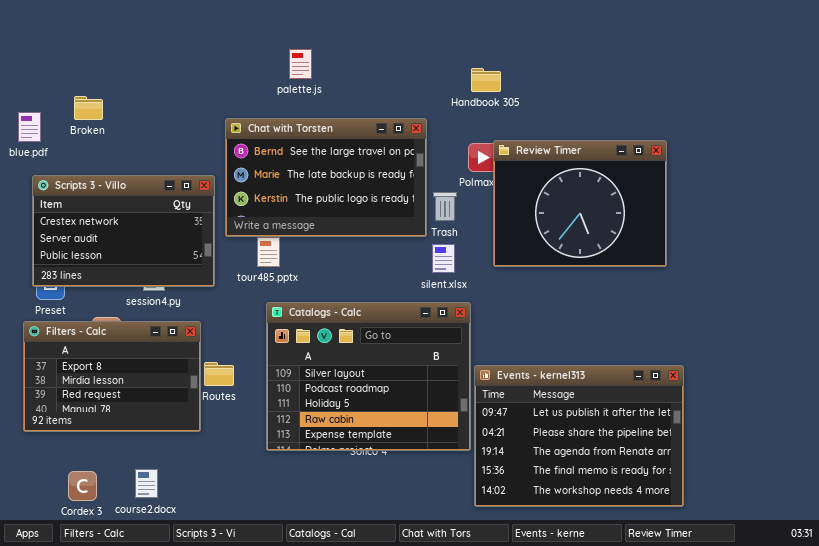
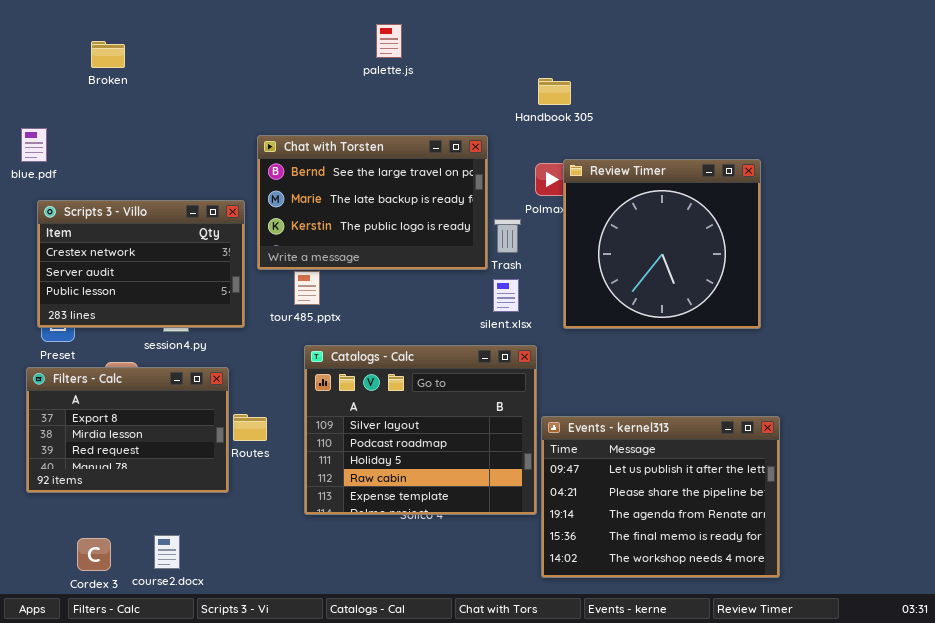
palette.js: [289,49,312,79] -> [376,24,402,58], moved
Broken: [74,96,103,120] -> [91,41,125,68], moved
Review Timer: [493,140,667,267] -> [563,159,761,329], resized

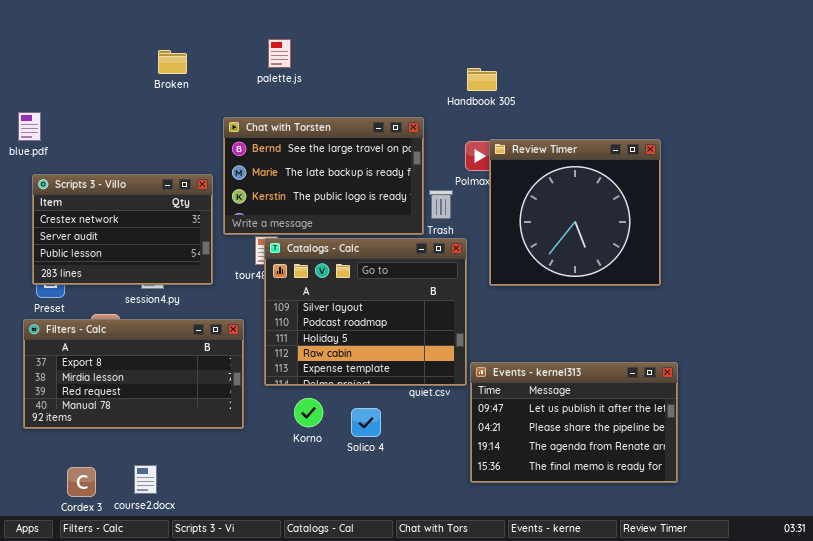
palette.js: [376,24,402,58] -> [268,39,291,68], moved
Broken: [91,41,125,68] -> [158,50,187,74], moved
Catalogs - Calc: [304,345,537,515] -> [264,238,467,386], moved
Filters - Calc: [26,367,229,493] -> [23,319,244,429], resized
Events - kernel313: [541,416,780,578] -> [470,362,678,483], resized

